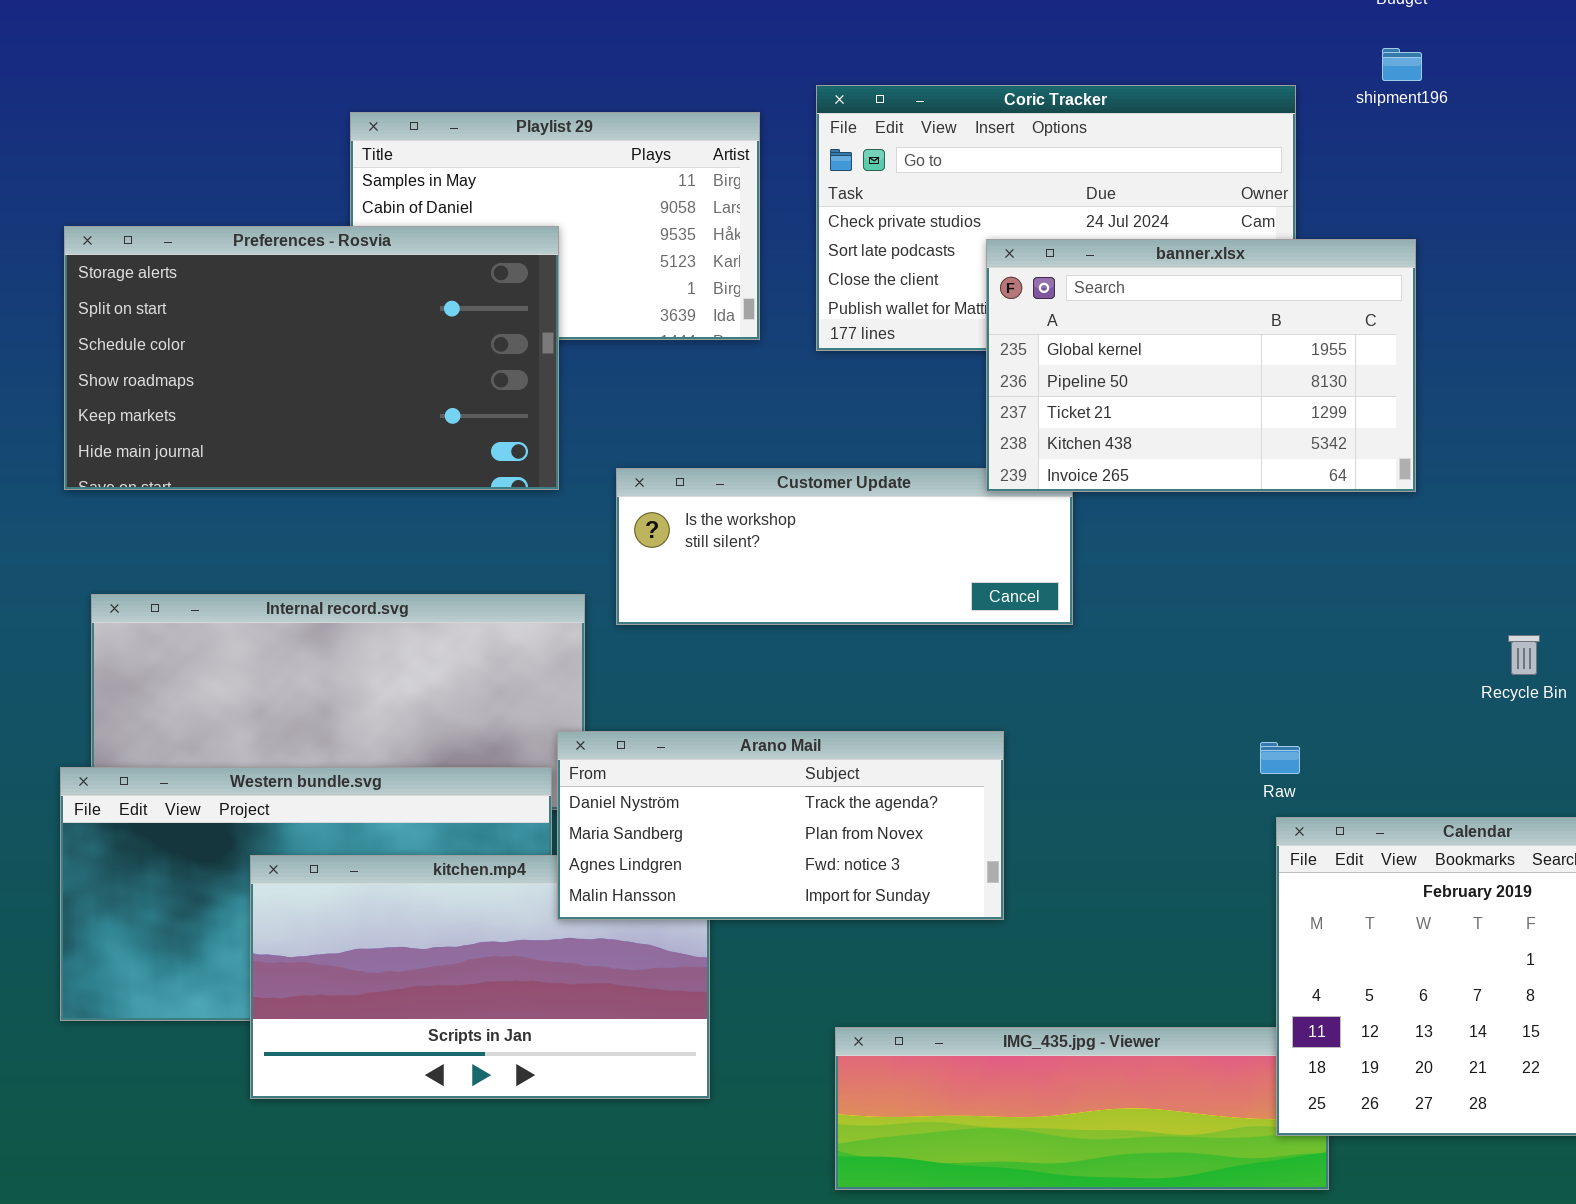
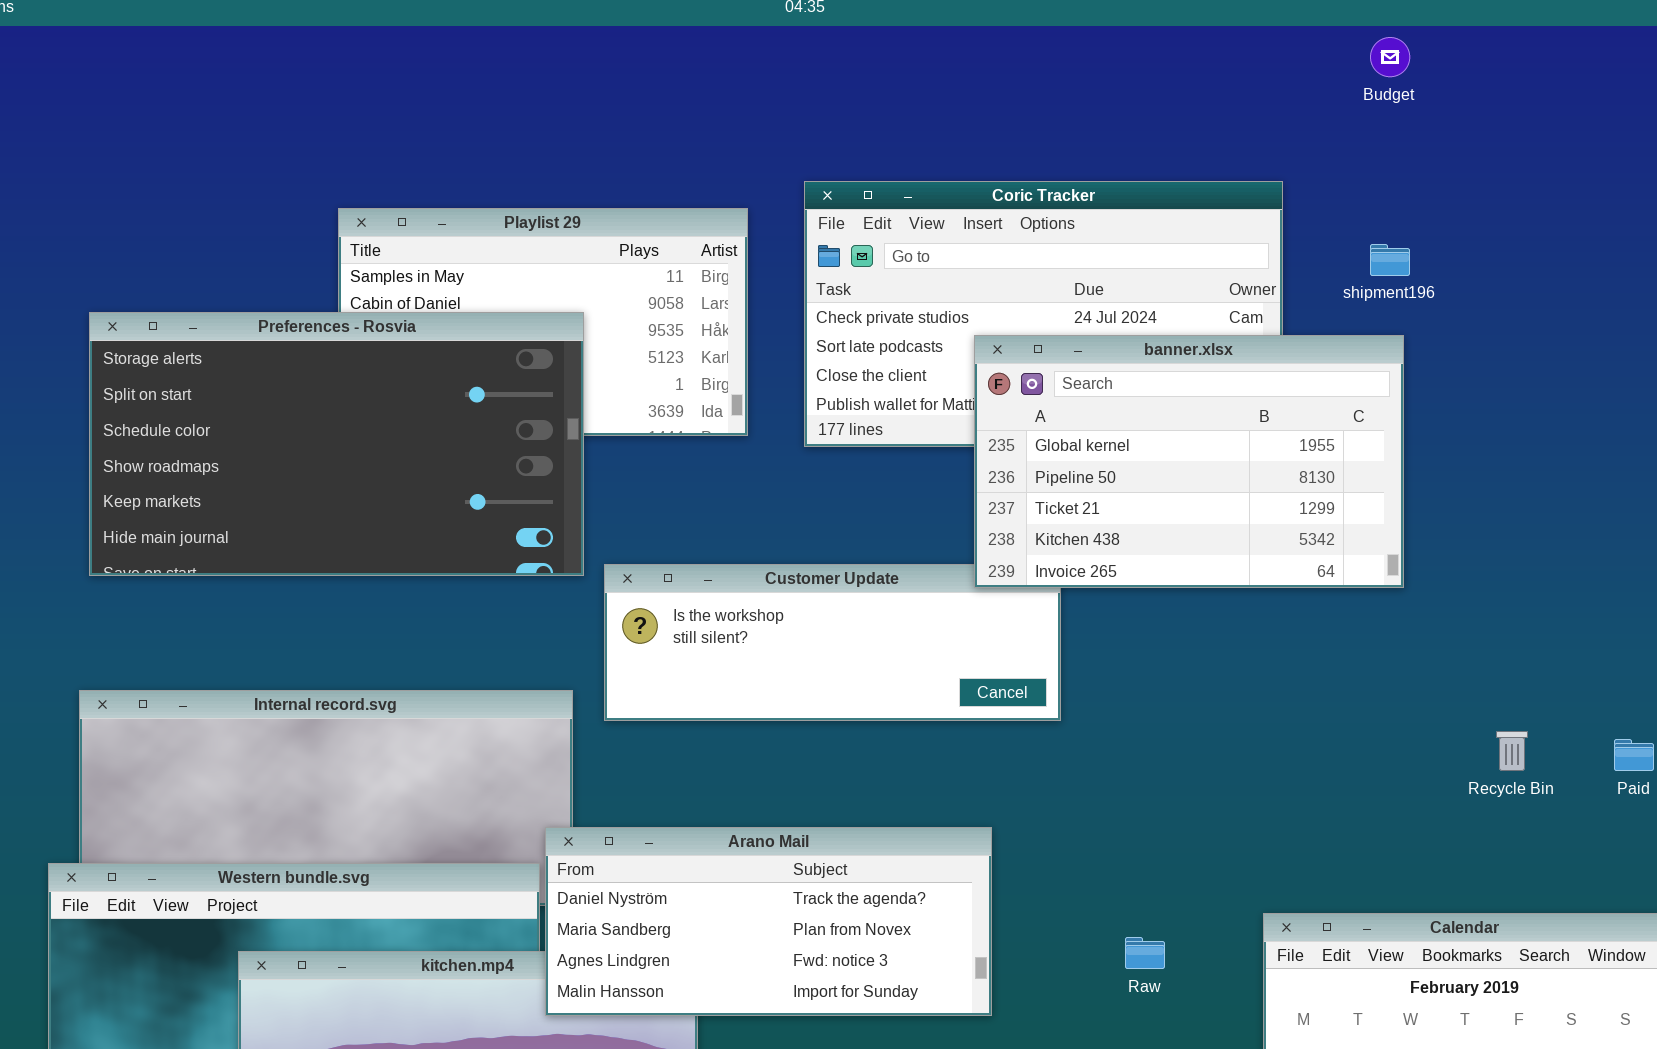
shipment196: [1382,48,1422,81] -> [1370,244,1410,276], moved
Preferences - Rosvia: [64,226,559,490] -> [89,312,584,576], moved
Raw: [1260,742,1300,774] -> [1125,937,1165,969], moved

